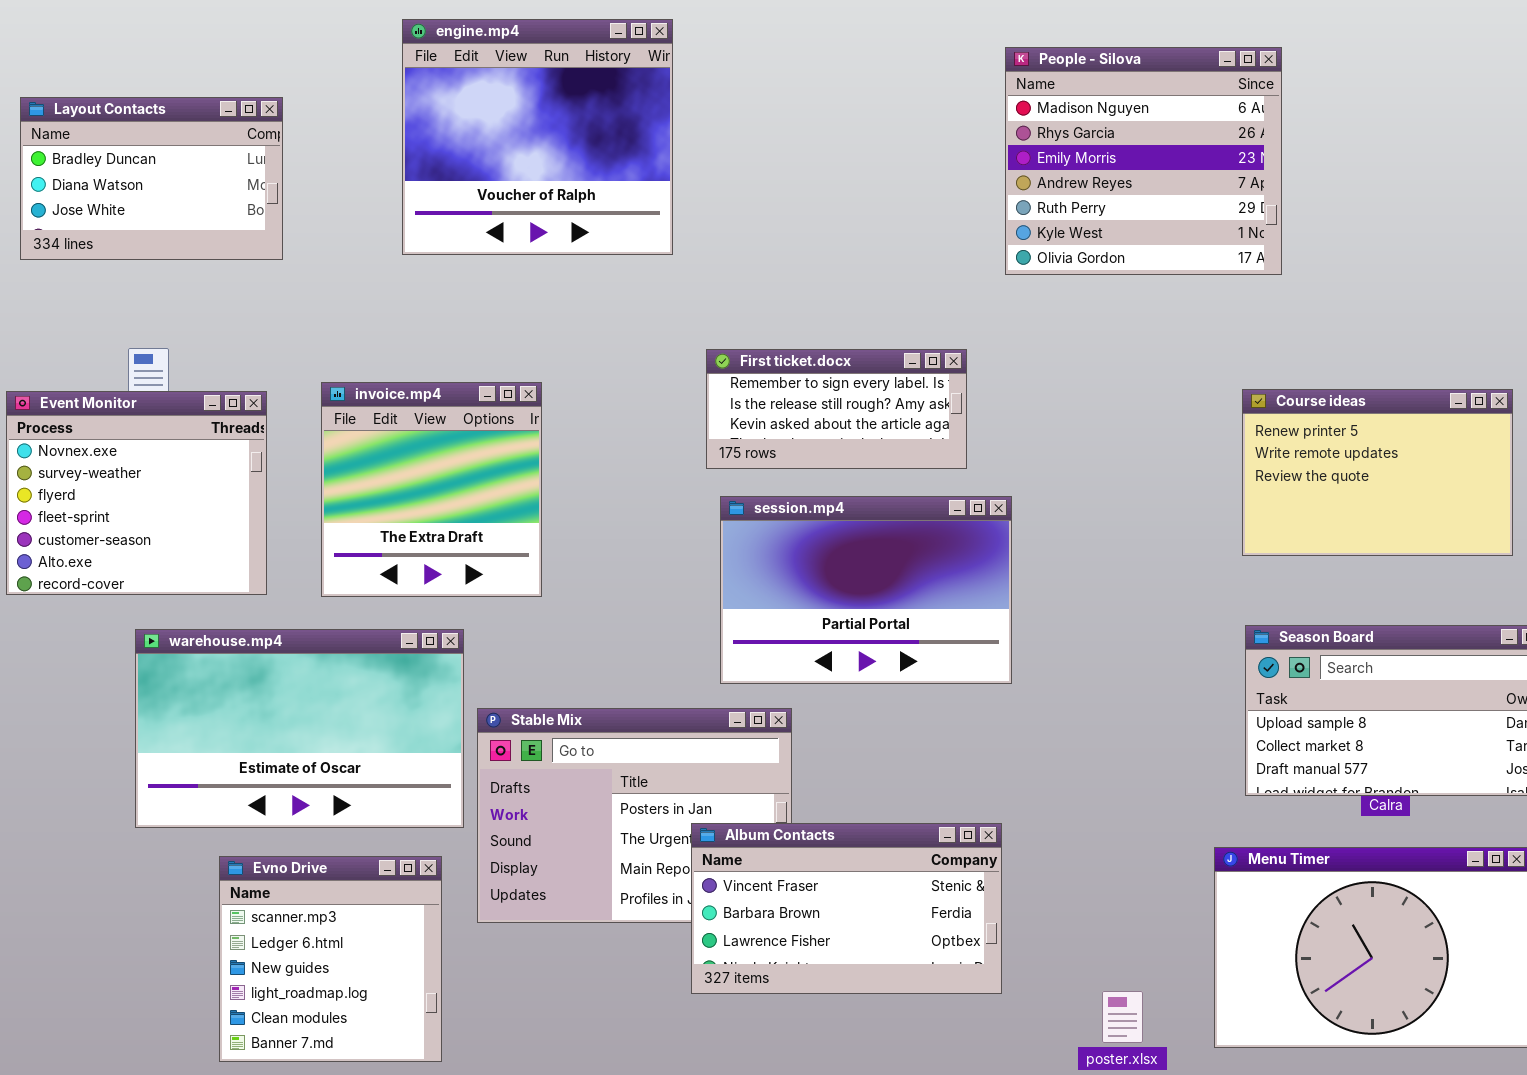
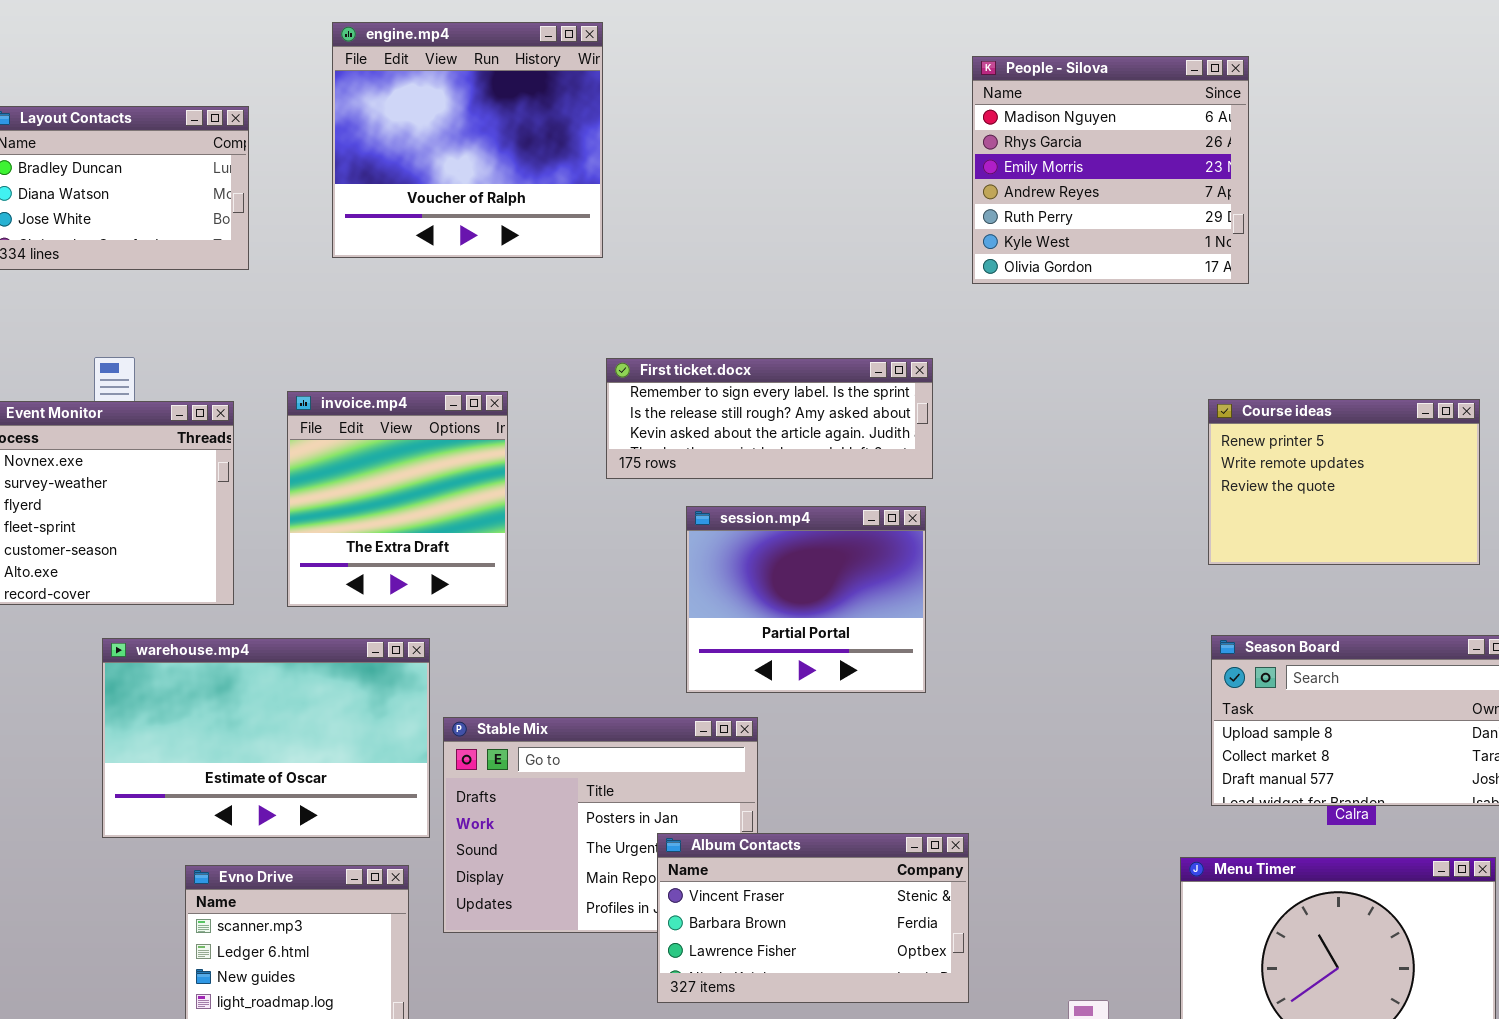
engine.mp4: [402,19,673,255] -> [332,22,603,258], moved
First ticket.docx: [706,349,967,469] -> [606,358,933,479], resized
session.mp4: [720,496,1012,684] -> [686,506,926,693], resized

